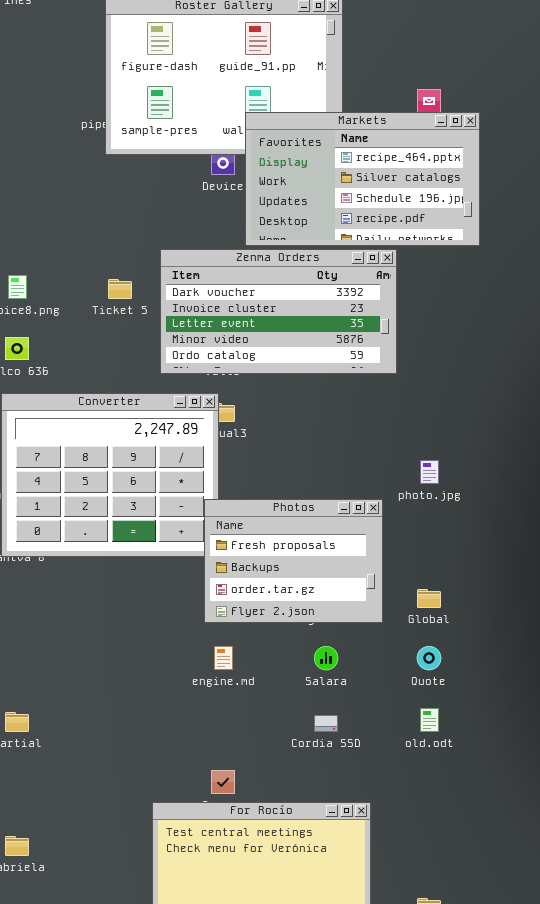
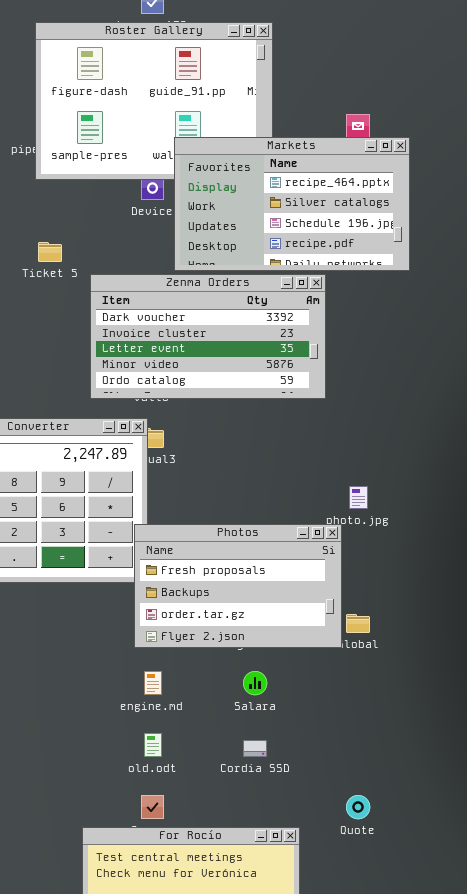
Ticket 5: [108,279,132,299] -> [38,242,62,262], moved
Photos: [204,499,383,623] -> [134,524,342,648], resized
Quote: [417,646,441,670] -> [346,795,370,819], moved
old.odt: [420,708,439,732] -> [144,733,162,757], moved

